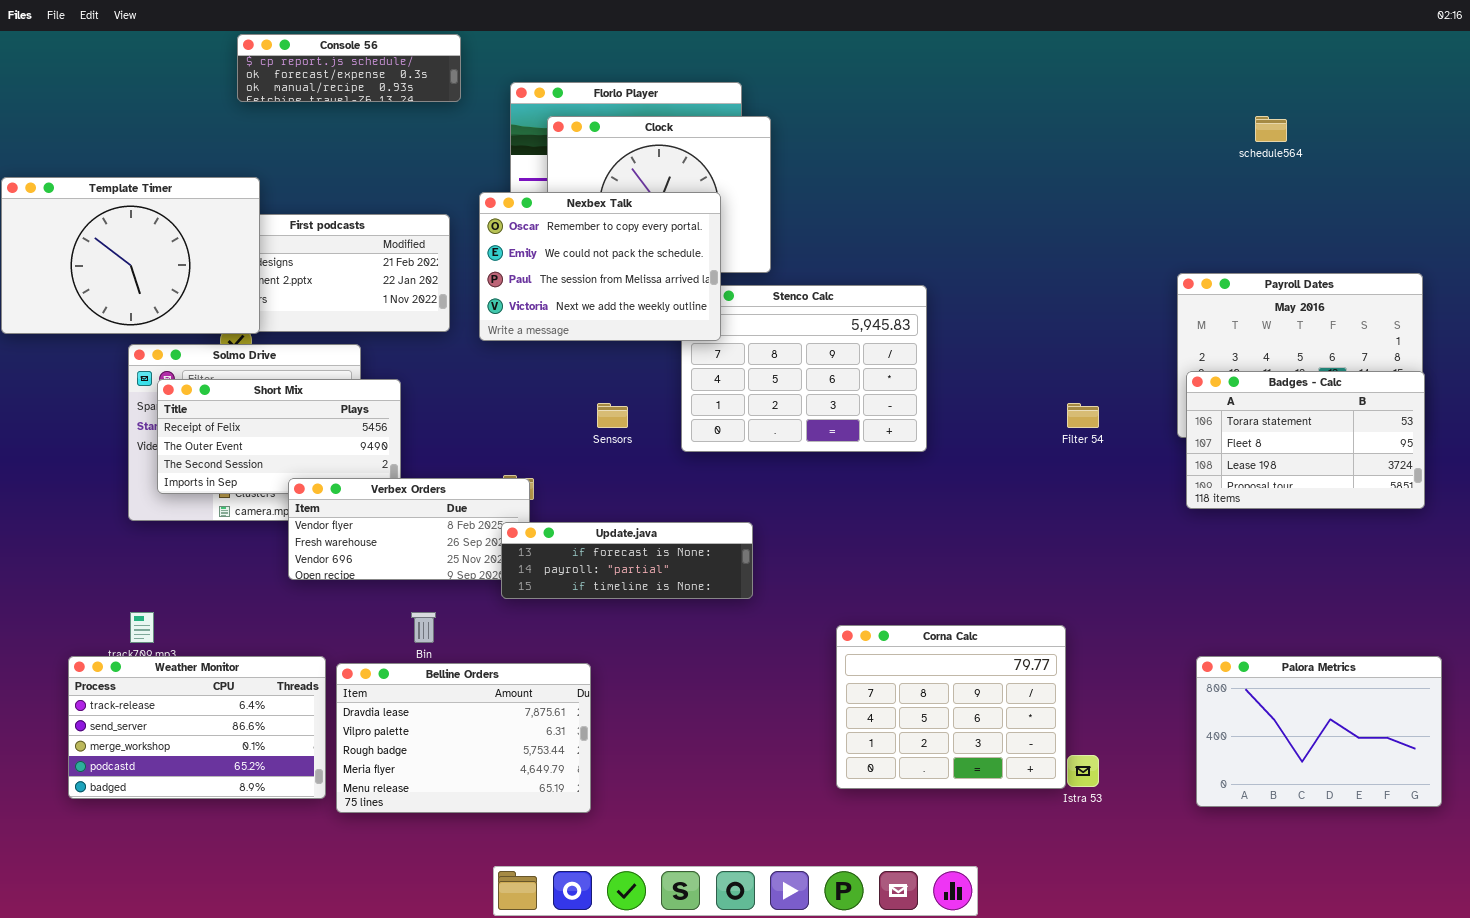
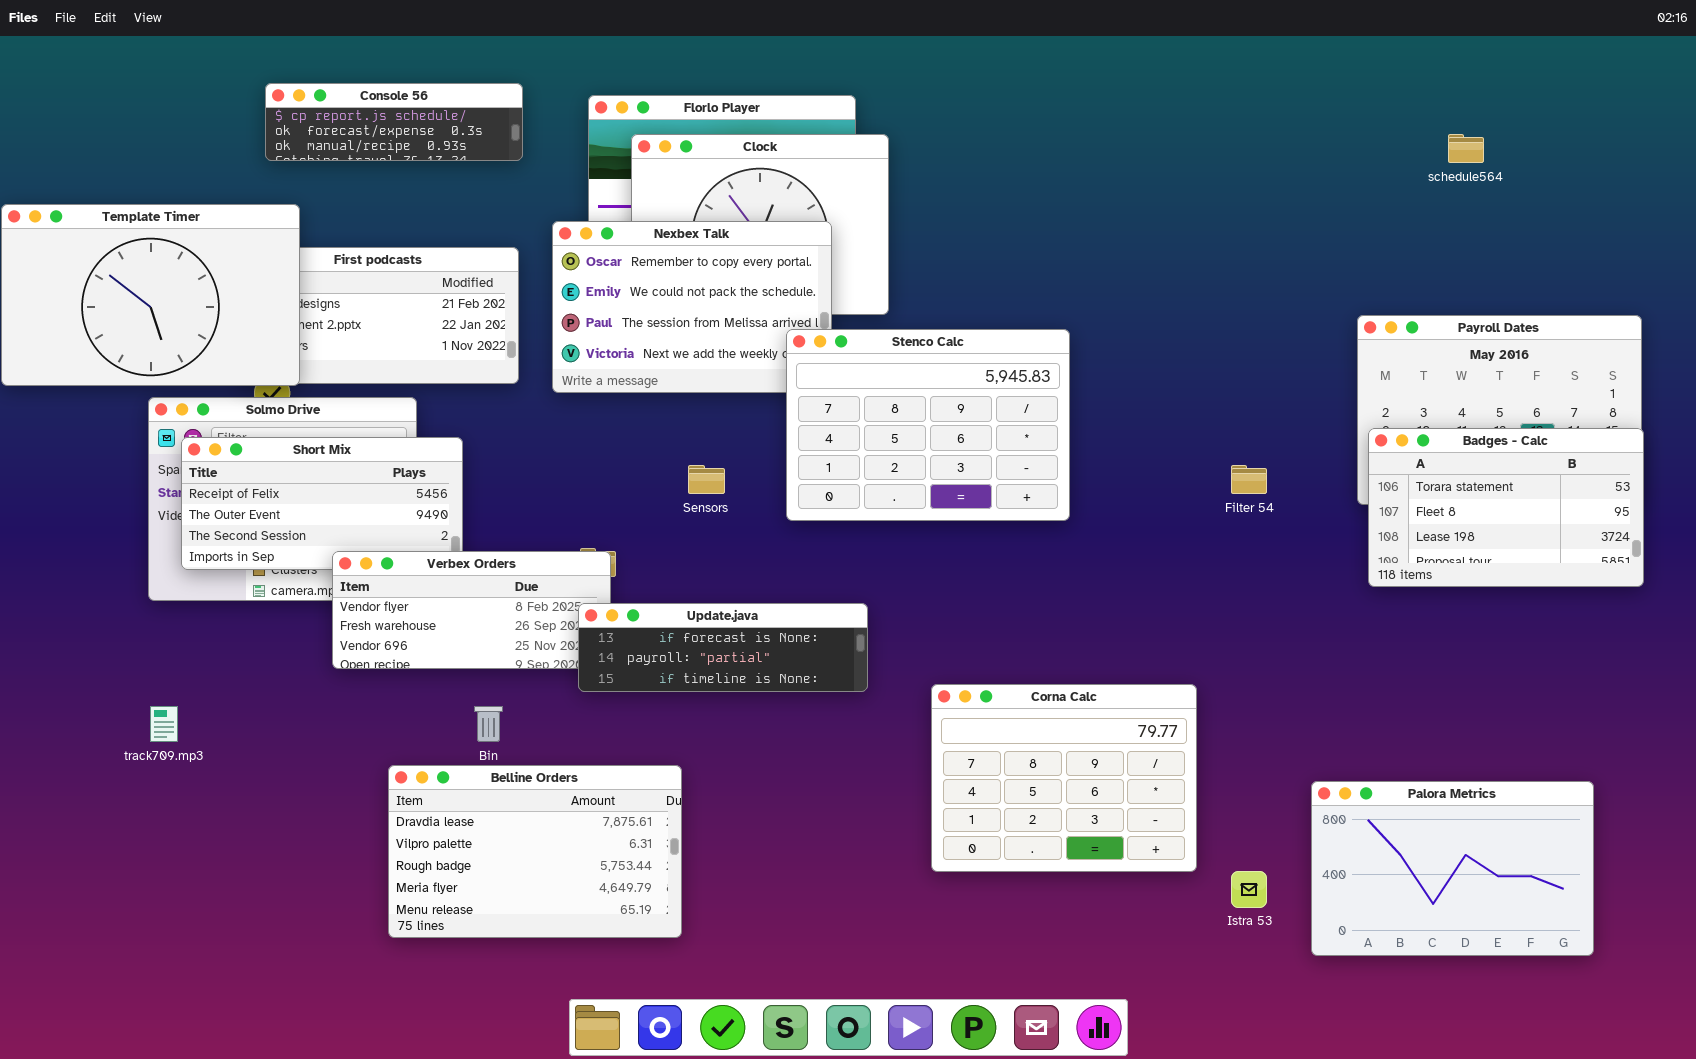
Console 56: [237,34,461,102] -> [265,83,523,161], moved
Stenco Calc: [681,285,927,452] -> [786,329,1070,521], raised
Corna Calc: [836,625,1066,789] -> [931,684,1197,872], moved
Weather Monitor: [68,656,326,799] -> none, closed
Palora Metrics: [1196,656,1442,807] -> [1311,781,1594,956], moved

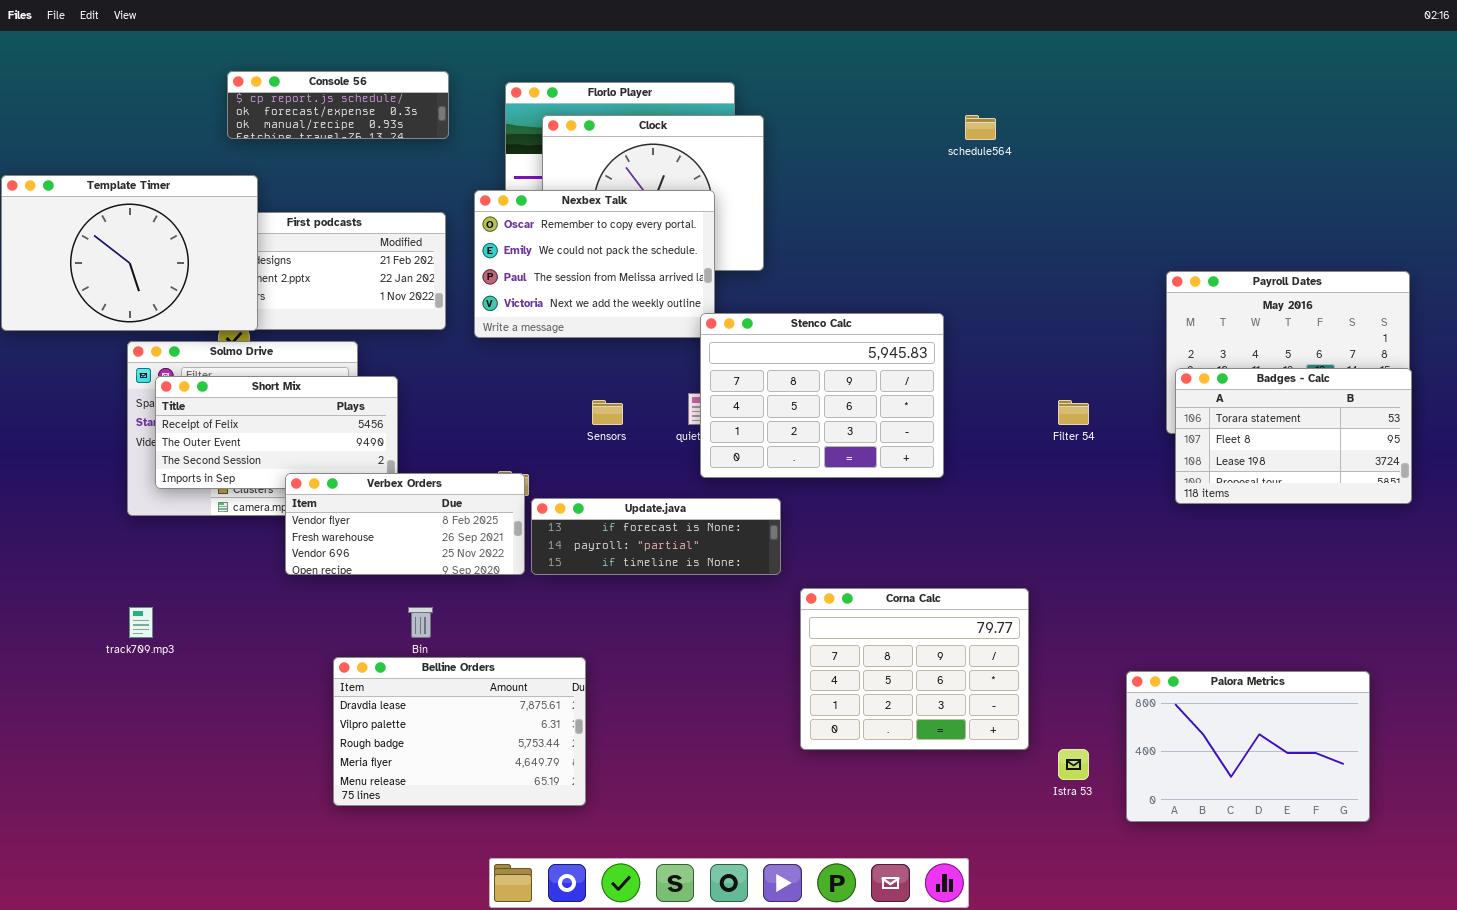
schedule564: [1448,134,1484,163] -> [965,115,996,140], moved
Stenco Calc: [786,329,1070,521] -> [700,313,944,478], moved
Update.java: [578,603,868,692] -> [531,498,781,575], moved

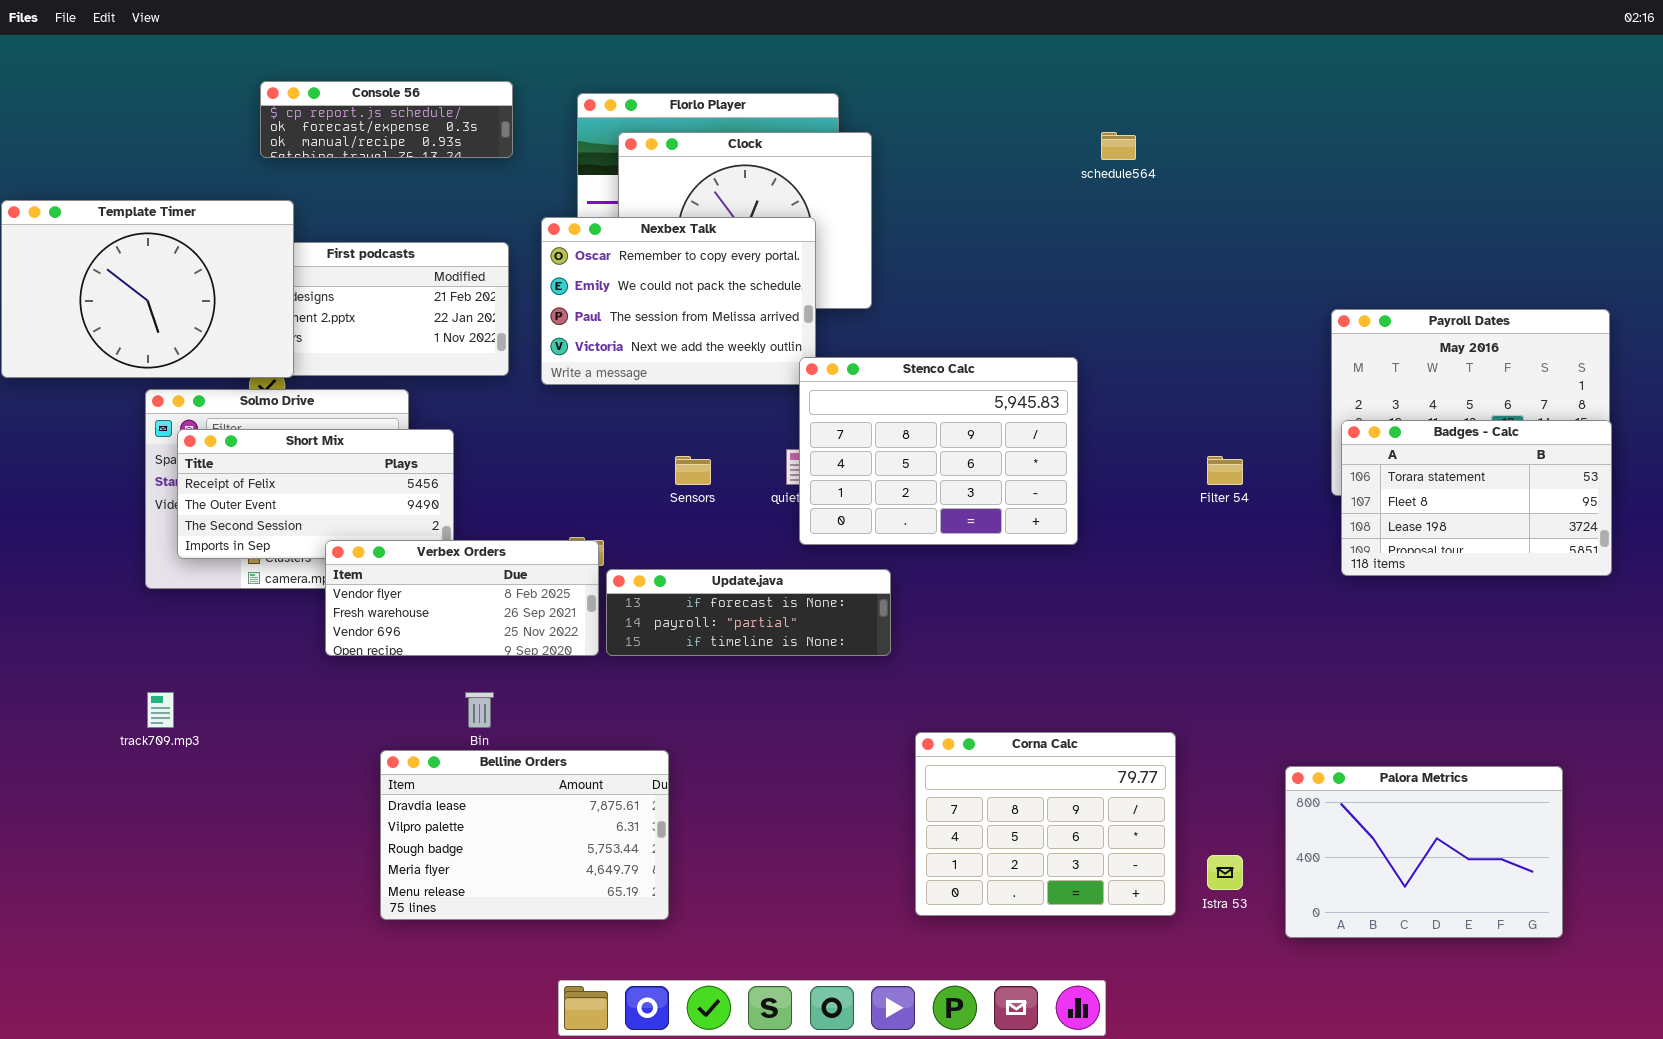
Corna Calc: [800,588,1029,750] -> [915,732,1176,916], moved

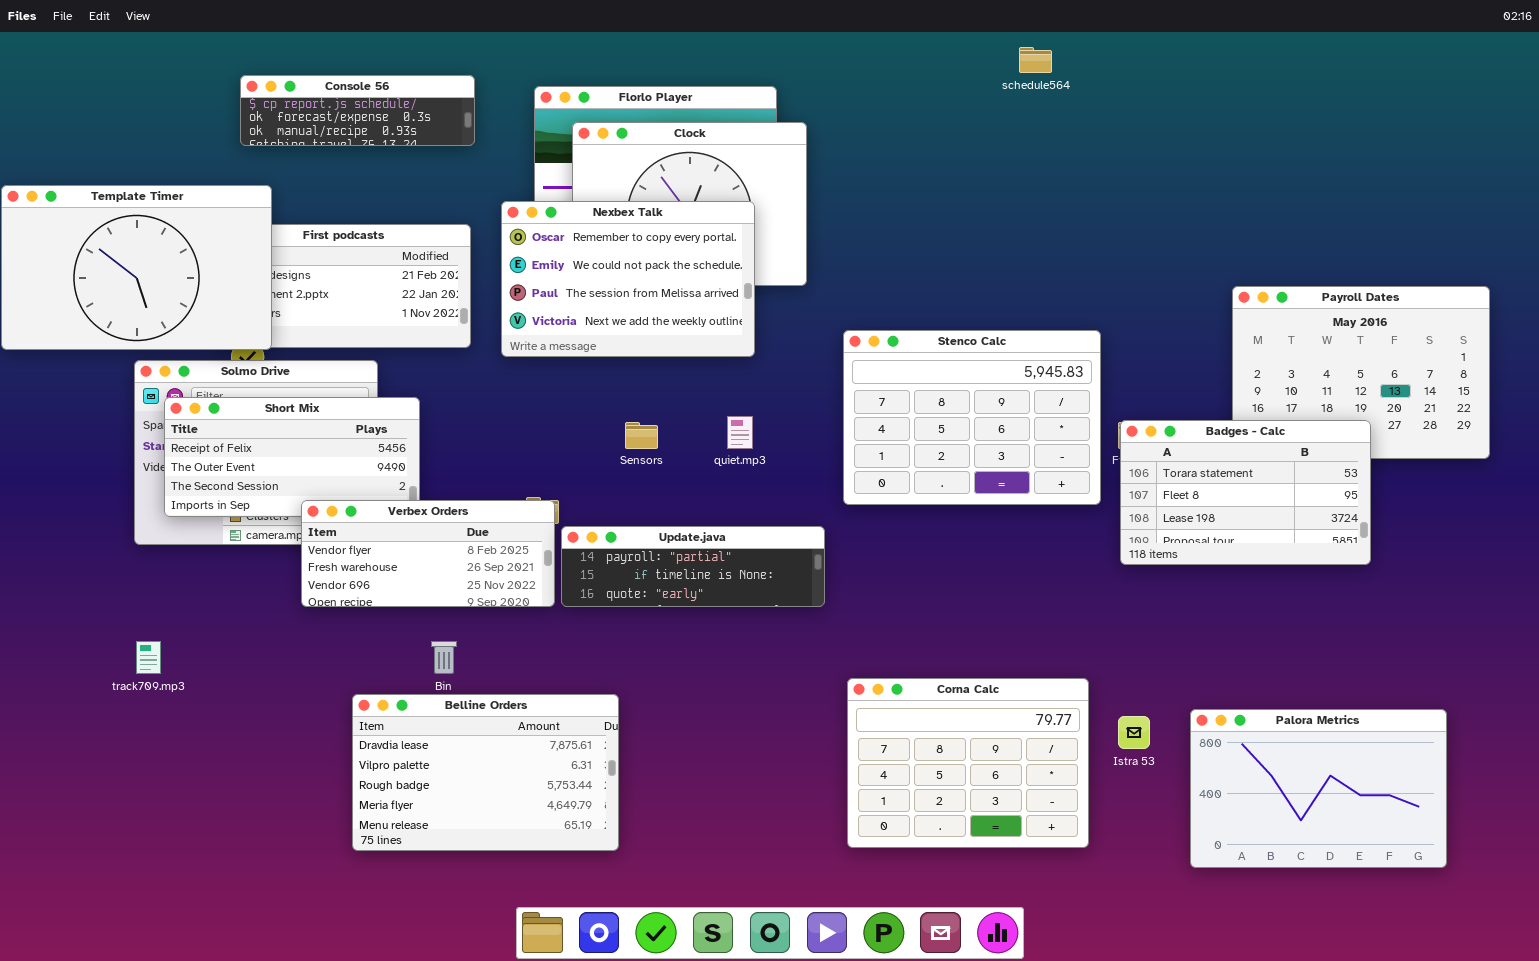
schedule564: [1101,132,1136,160] -> [1019,47,1052,73], moved
Stenco Calc: [799,357,1078,545] -> [843,330,1101,505], moved
Badges - Calc: [1341,420,1612,576] -> [1120,420,1371,565], moved
Update.java: [606,569,891,656] -> [561,526,825,607], scrolled down 1 row
Istra 53: [1207,855,1243,890] -> [1118,716,1150,749], moved

